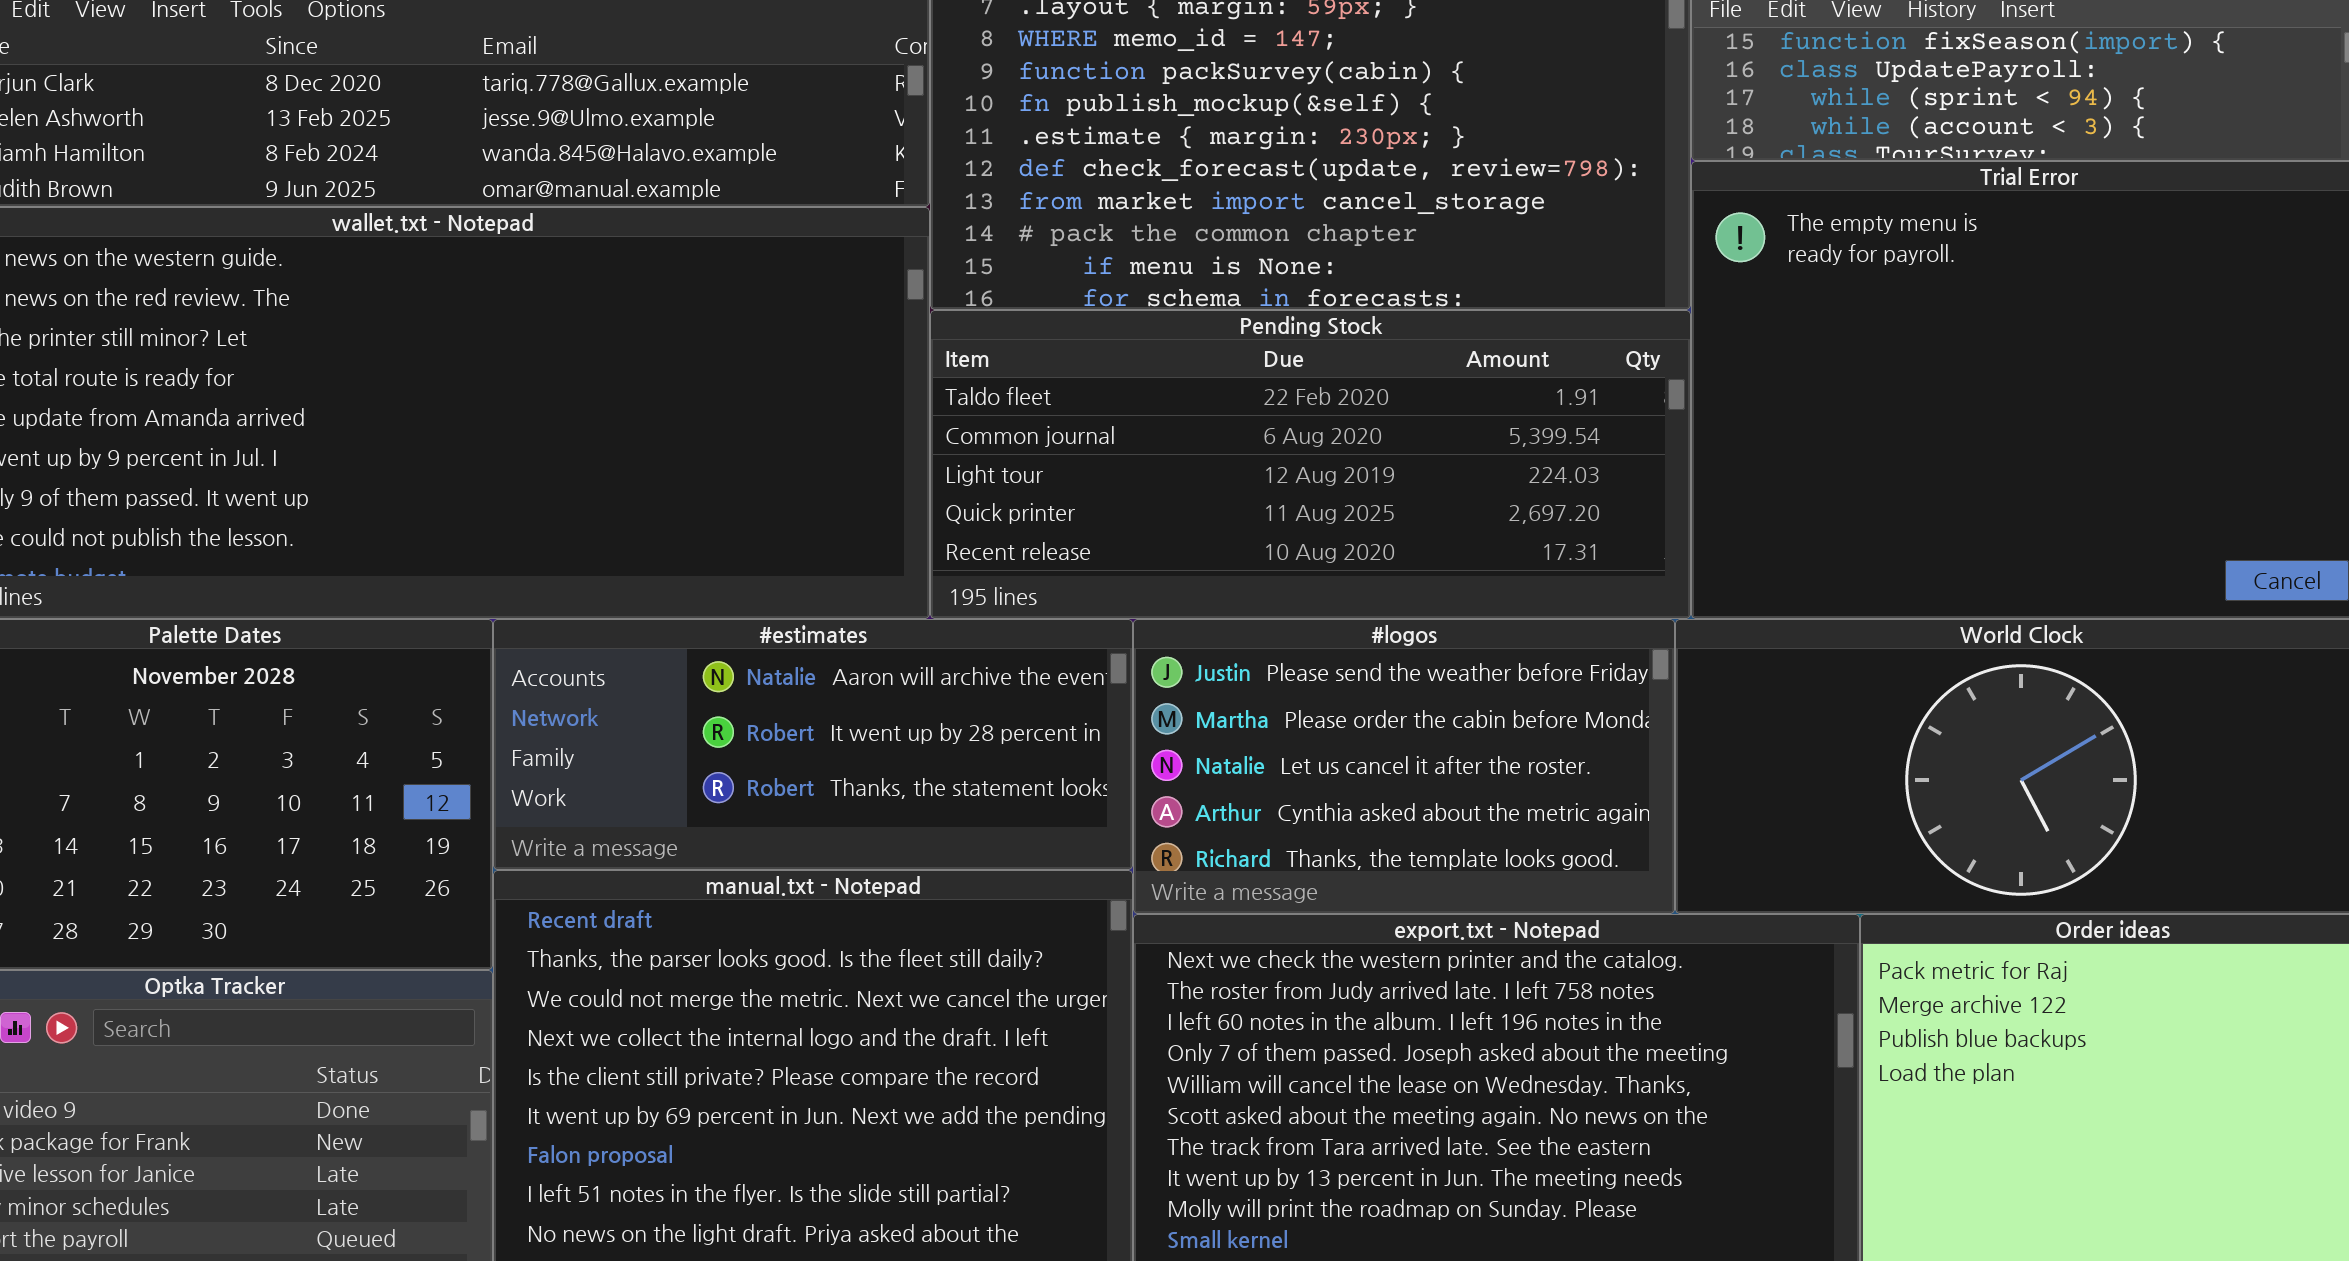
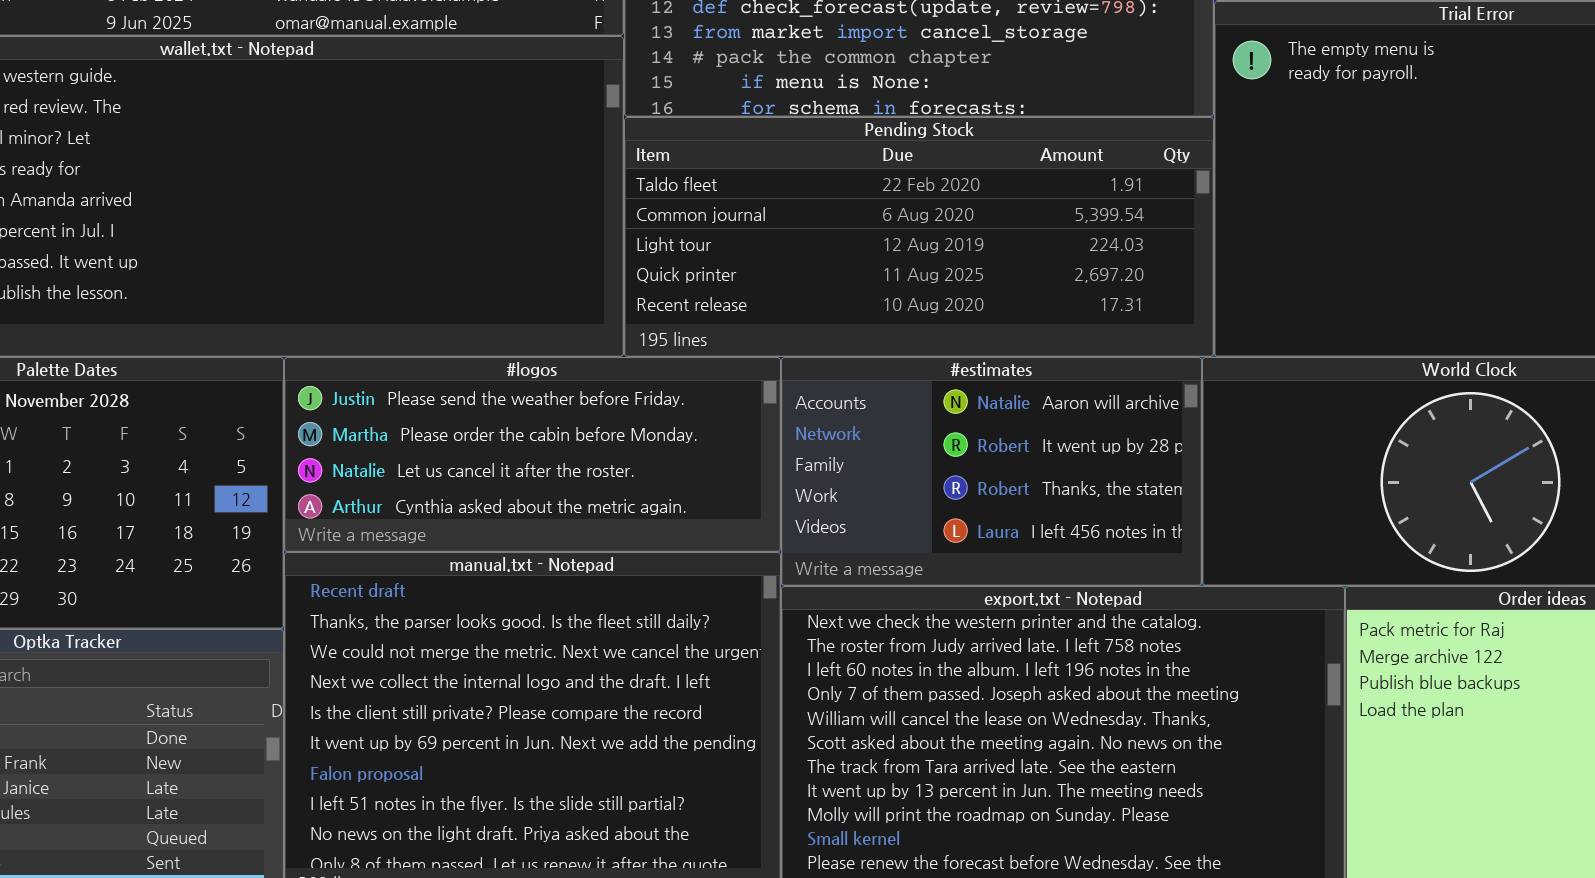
#estimates: [493,619,1133,870] -> [781,357,1202,586], moved, resized
#logos: [1133,619,1675,914] -> [284,357,781,552], moved, resized

